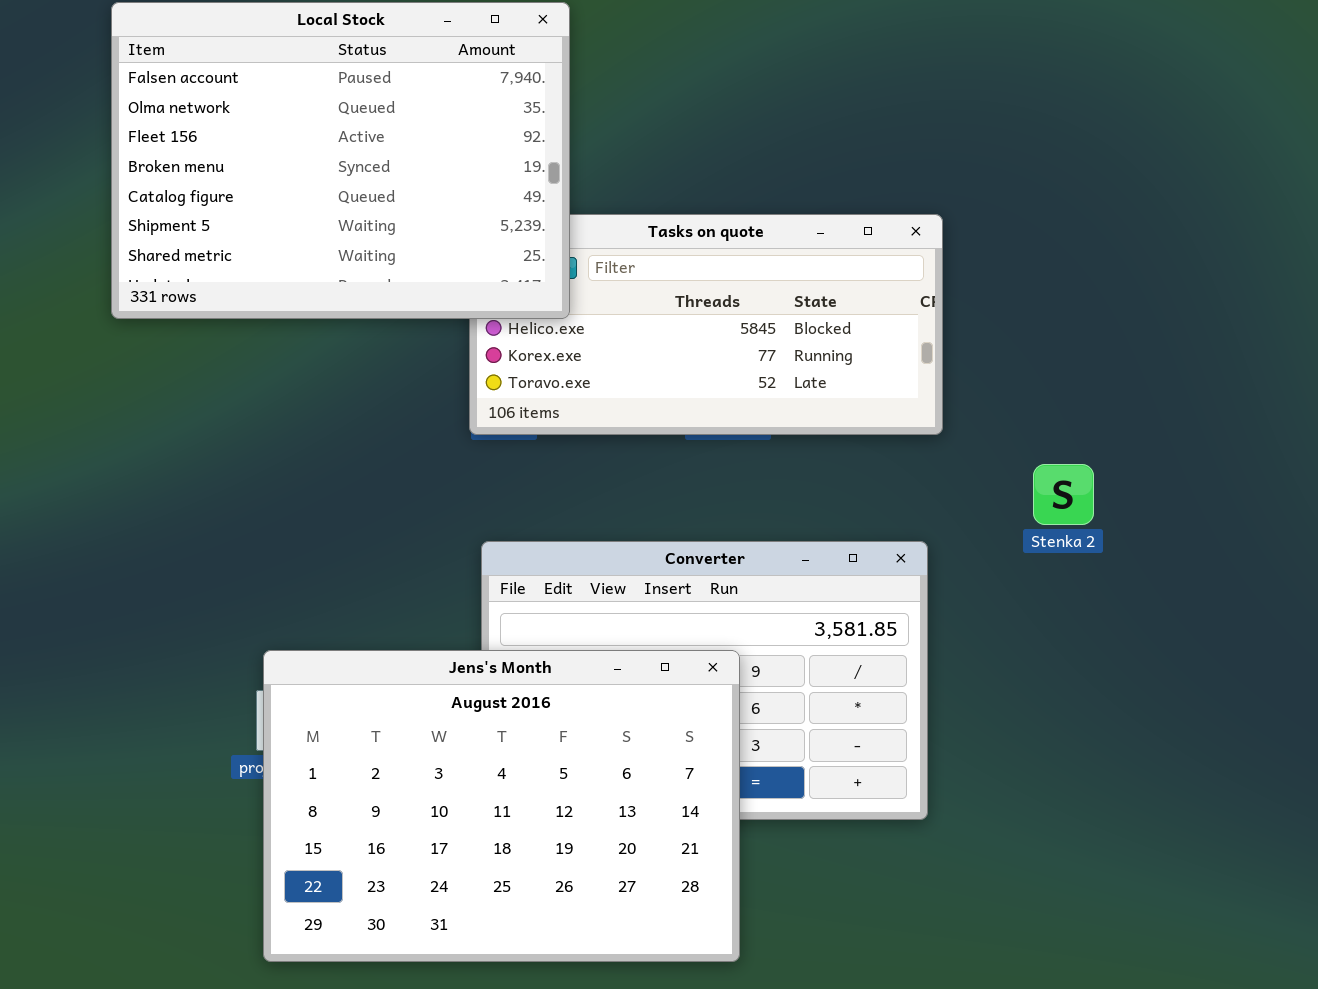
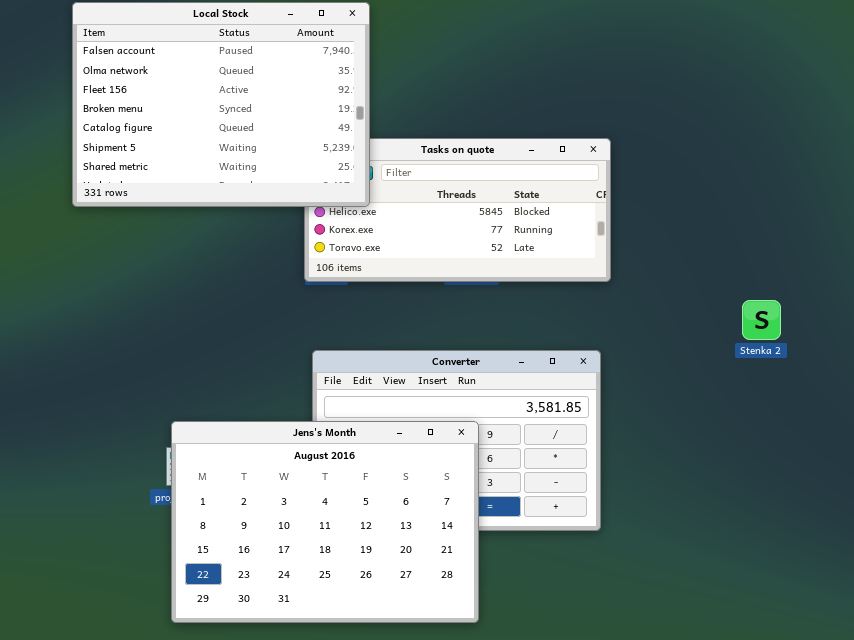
Stenka 2: [1033,464,1094,525] -> [742,300,781,340], moved

